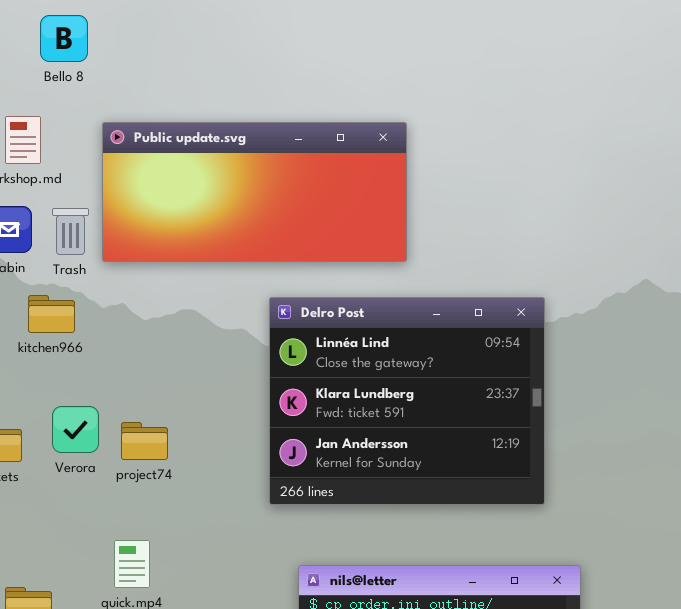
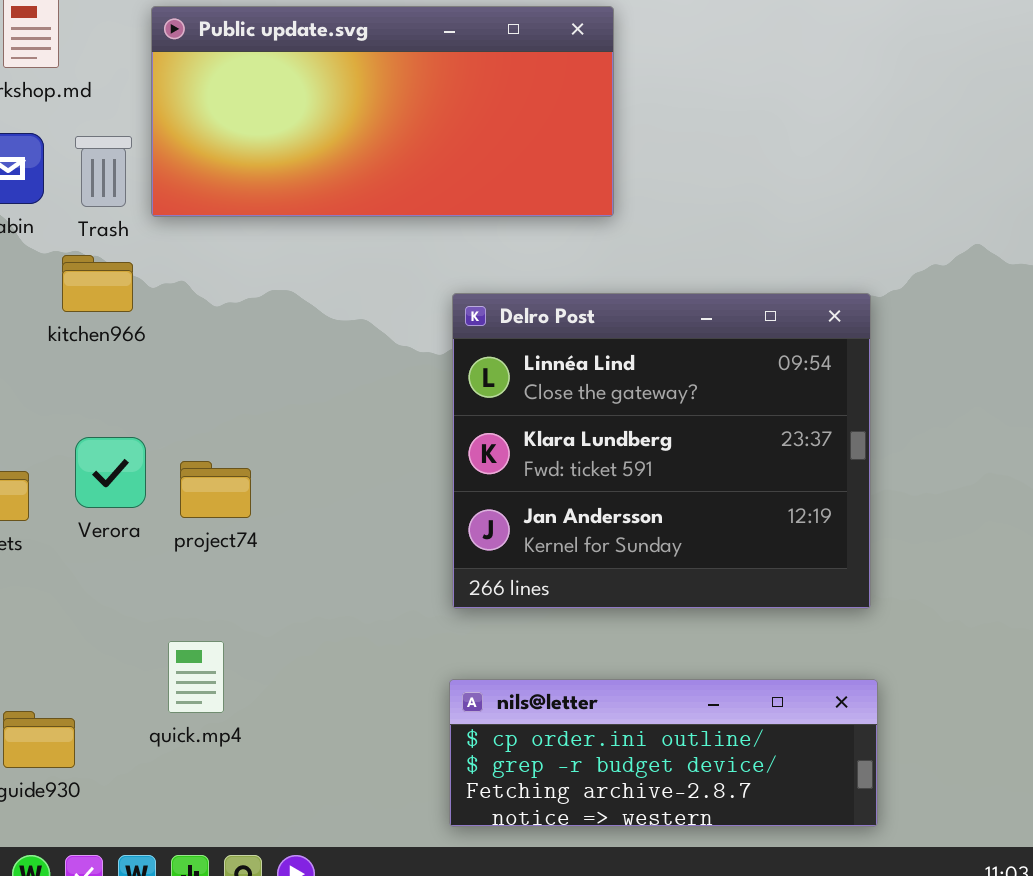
kitchen966: [28,295,75,333] -> [62,255,133,312], moved
Delro Post: [269,297,545,505] -> [452,293,871,609], moved

